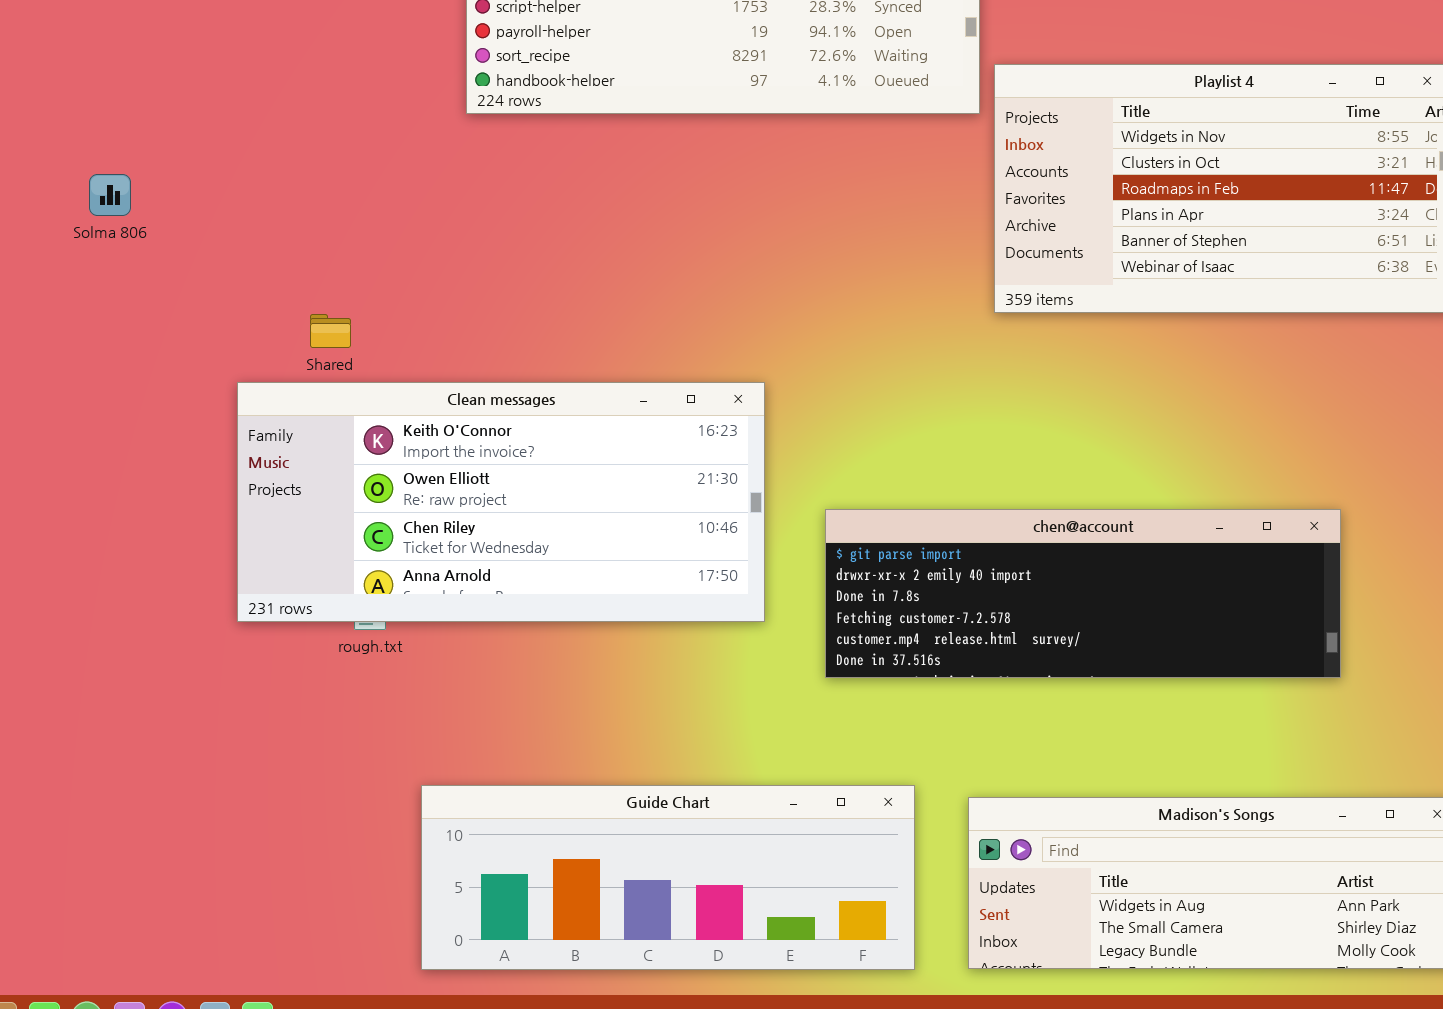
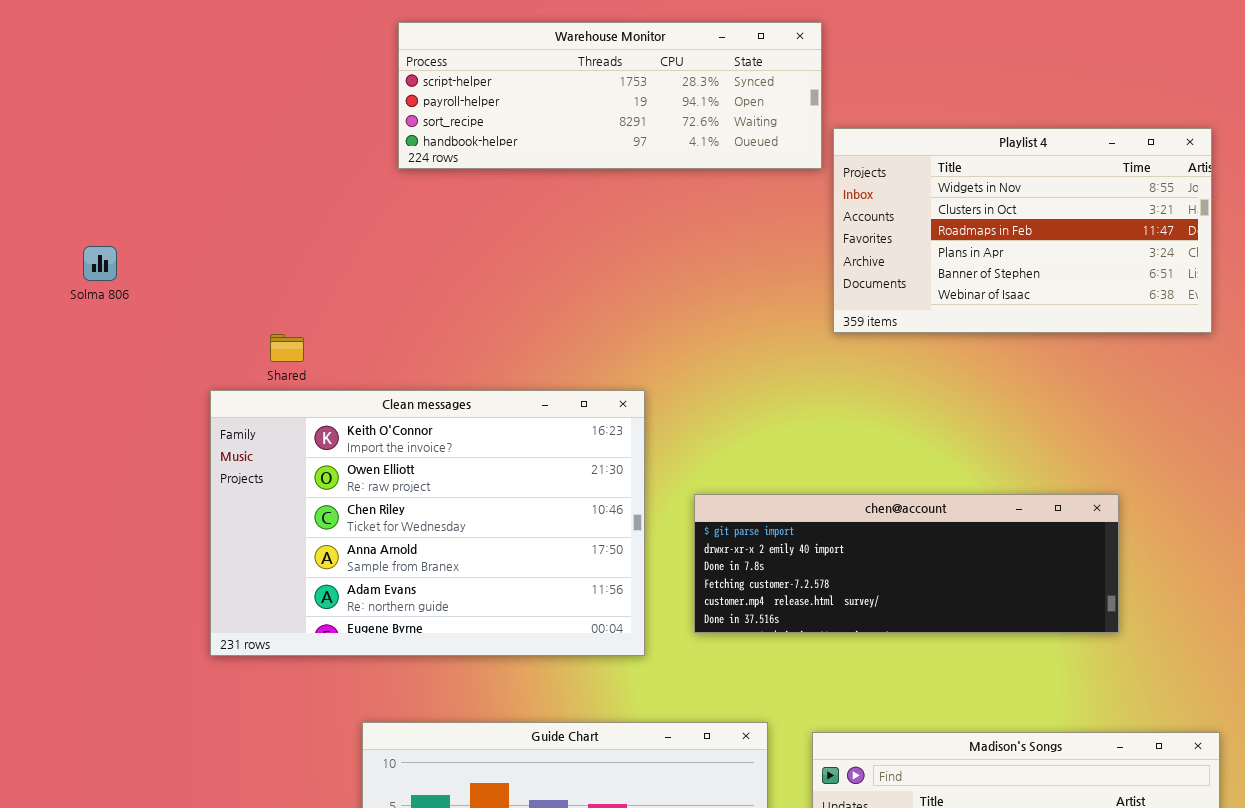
Solma 806: [89,174,131,216] -> [83,246,117,281], moved
Clean messages: [237,382,765,622] -> [210,390,645,656], resized

